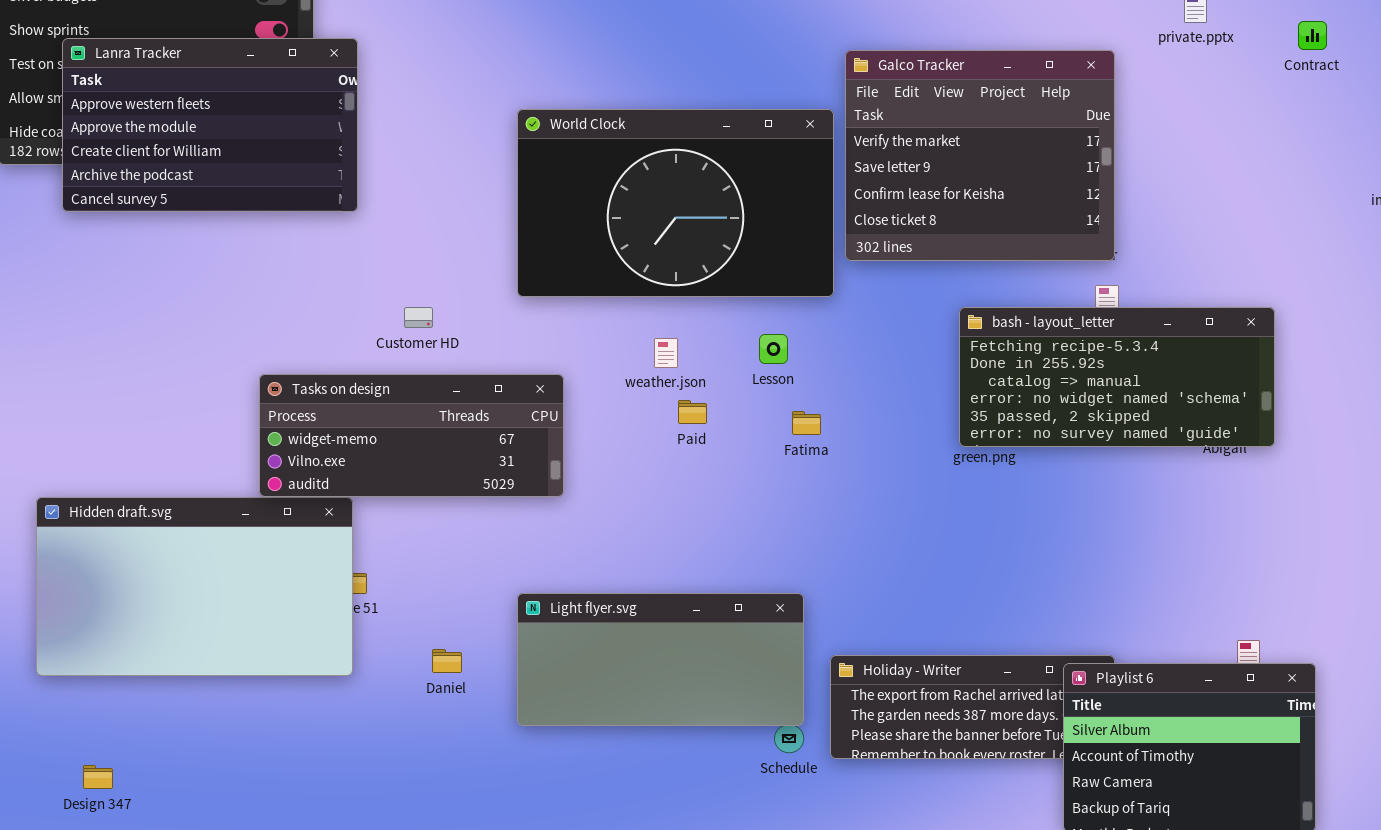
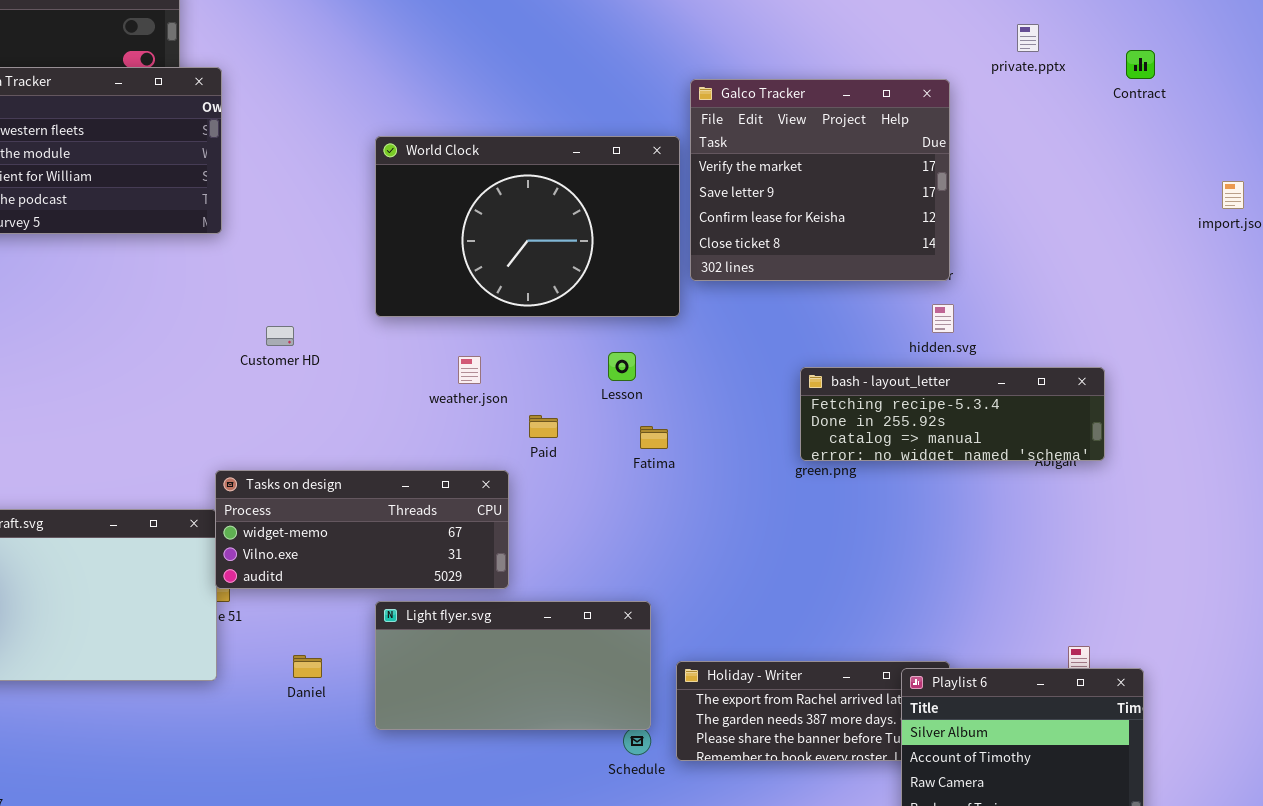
bash - layout_letter: [959,307,1275,447] -> [800,367,1105,461], resized
weather.json: [654,338,678,368] -> [458,356,481,384], moved
Tasks on design: [259,374,564,497] -> [215,470,509,589], moved

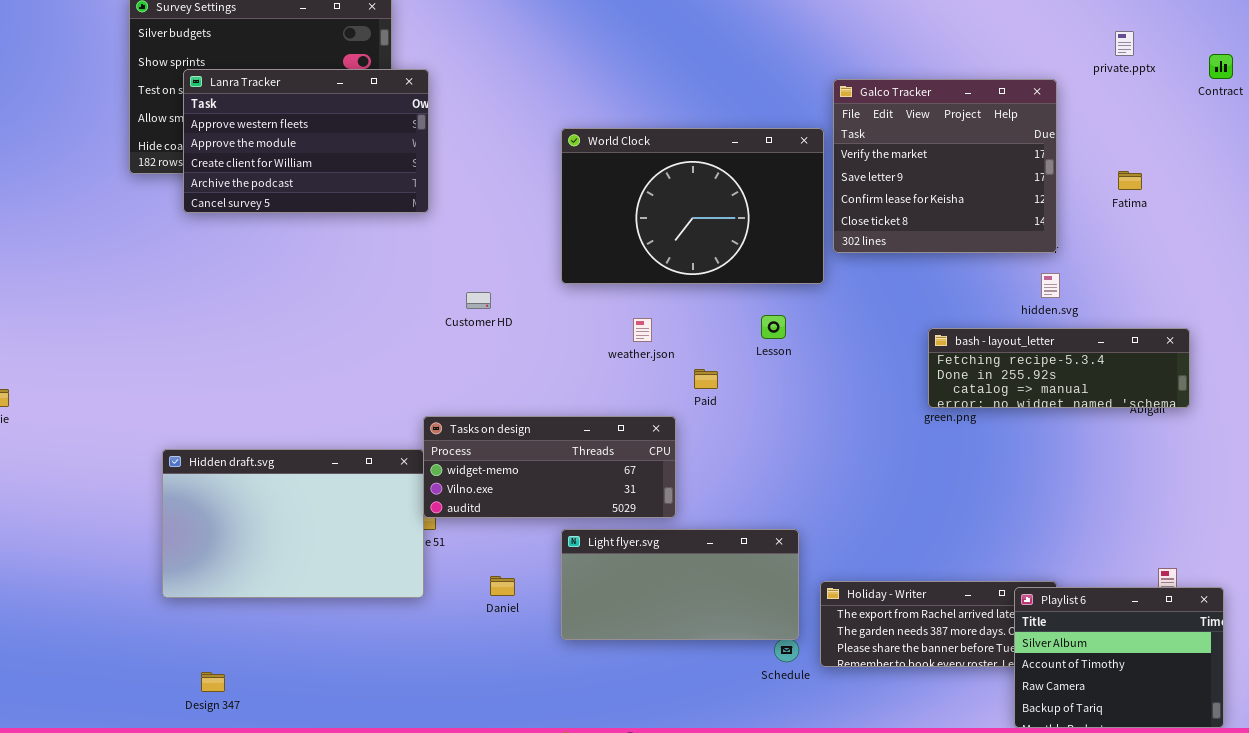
Fatima: [640,426,668,449] -> [1118,171,1142,190], moved

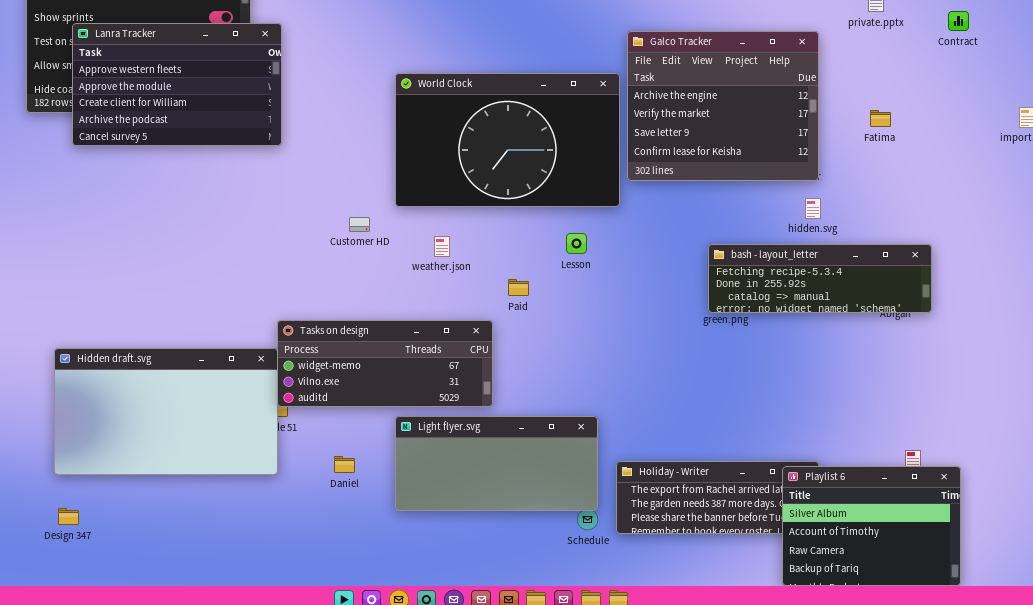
Galco Tracker: [833,79,1057,253] -> [627,31,819,181], scrolled up 1 row
Customer HD: [466,292,491,309] -> [349,217,370,232], moved
weather.json: [633,318,652,342] -> [434,236,450,257], moved
Design 347: [201,672,225,692] -> [58,508,79,525], moved

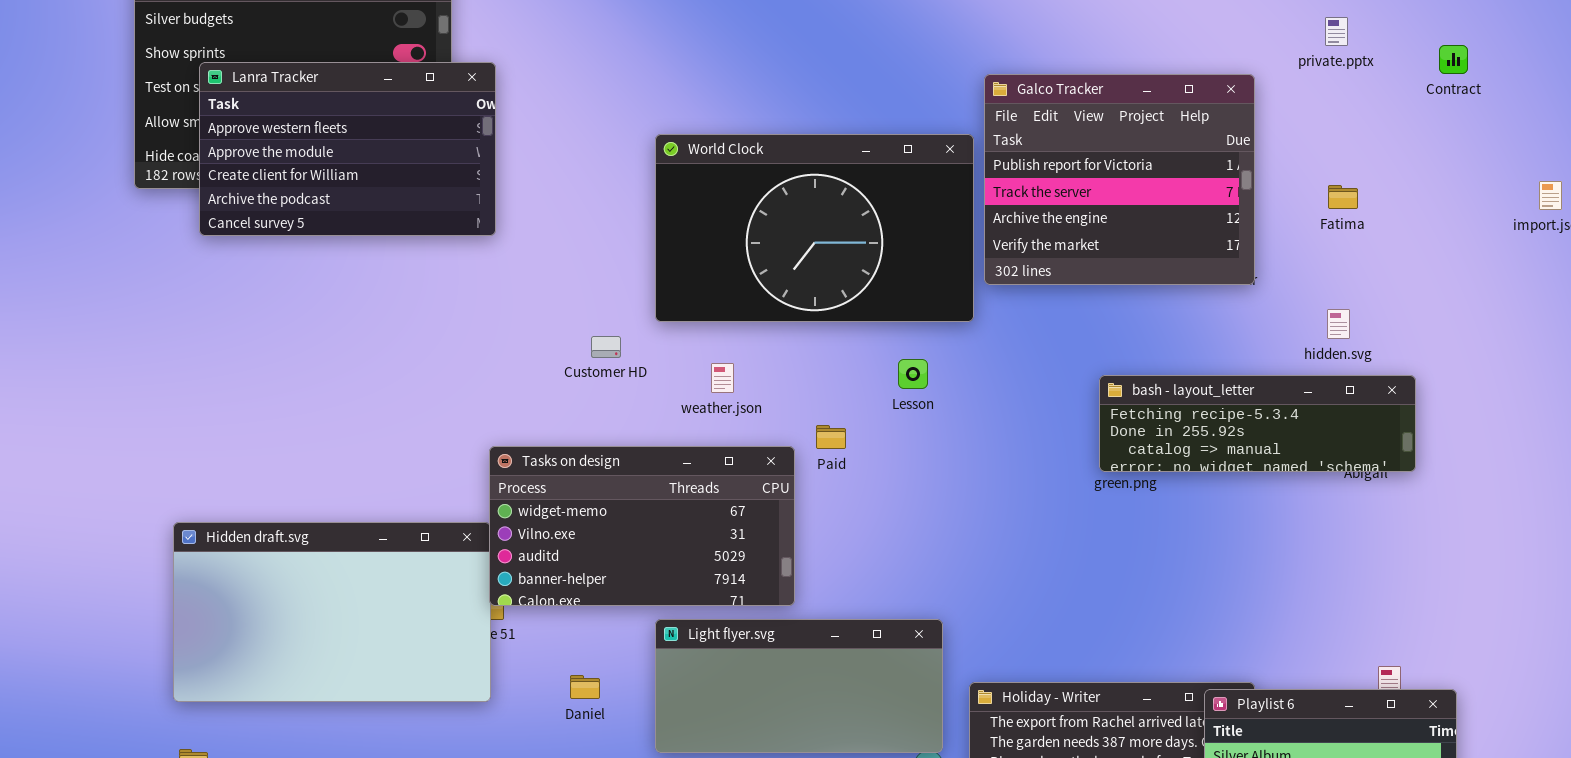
Galco Tracker: [627,31,819,181] -> [984,74,1255,285], scrolled up 2 rows
hidden.svg: [805,198,821,219] -> [1327,309,1350,339], moved
Tasks on design: [277,320,493,407] -> [489,446,795,606], resized

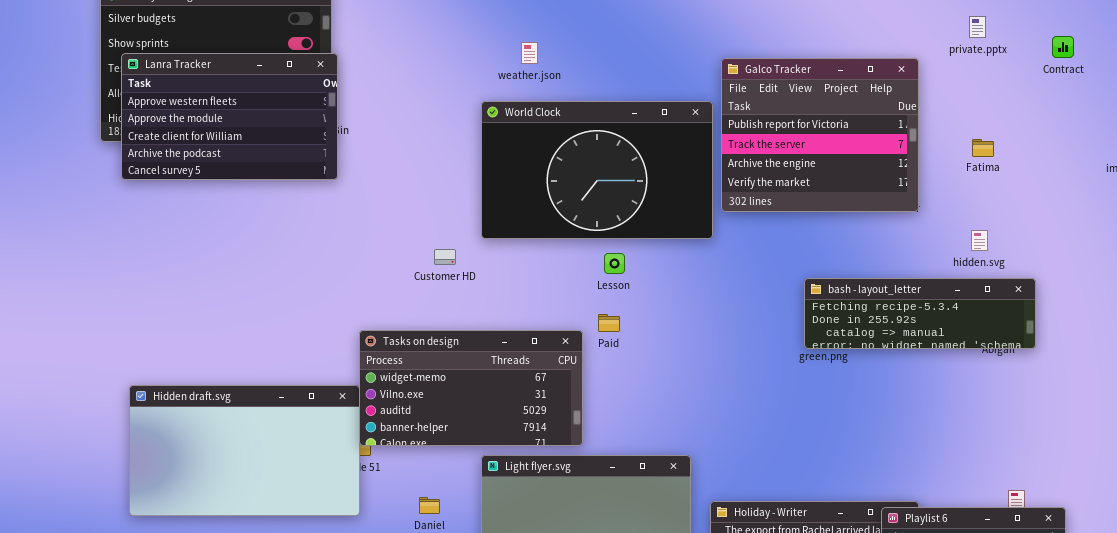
Lanra Tracker: [199,62,496,236] -> [121,53,338,180], moved
Lesson: [898,359,928,389] -> [604,253,625,274], moved
weather.json: [711,363,734,393] -> [521,42,538,64], moved

